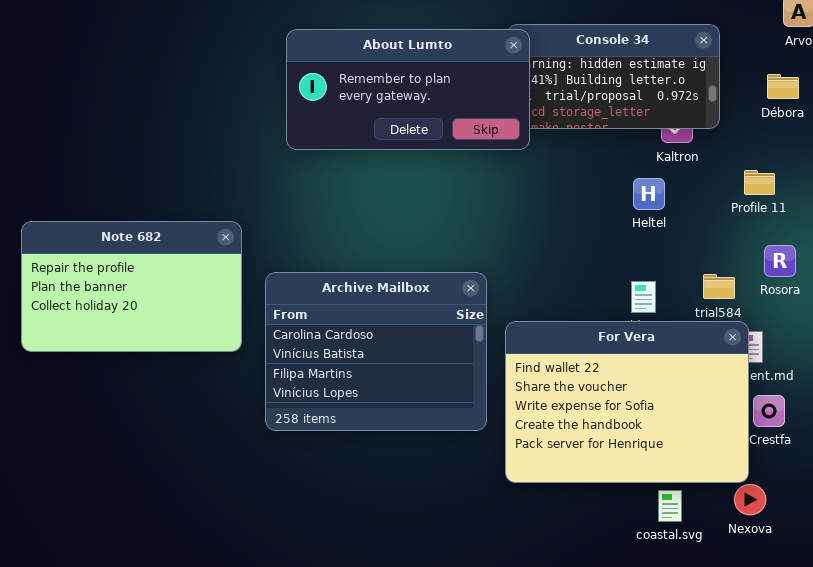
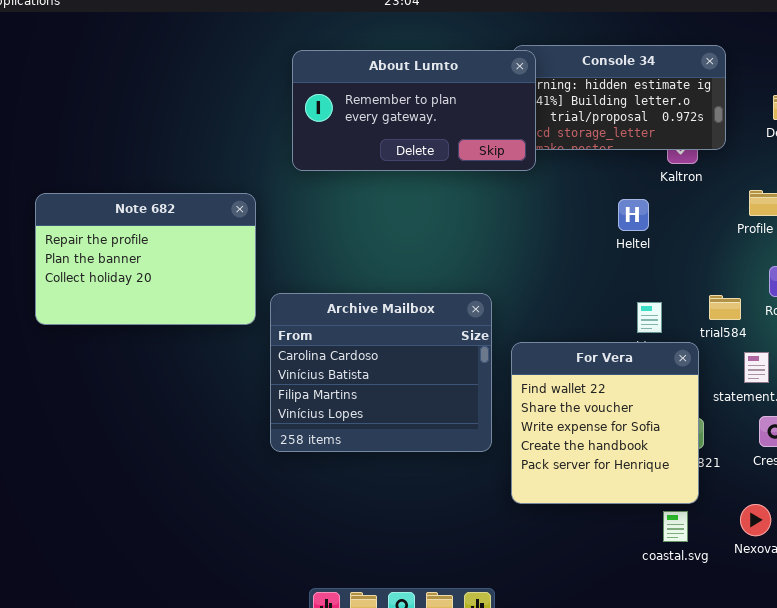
Heltel: [633,178,665,210] -> [618,199,649,231], moved
Note 682: [21,221,242,352] -> [35,193,256,325], moved
For Vera: [505,321,749,483] -> [511,342,699,504], resized

